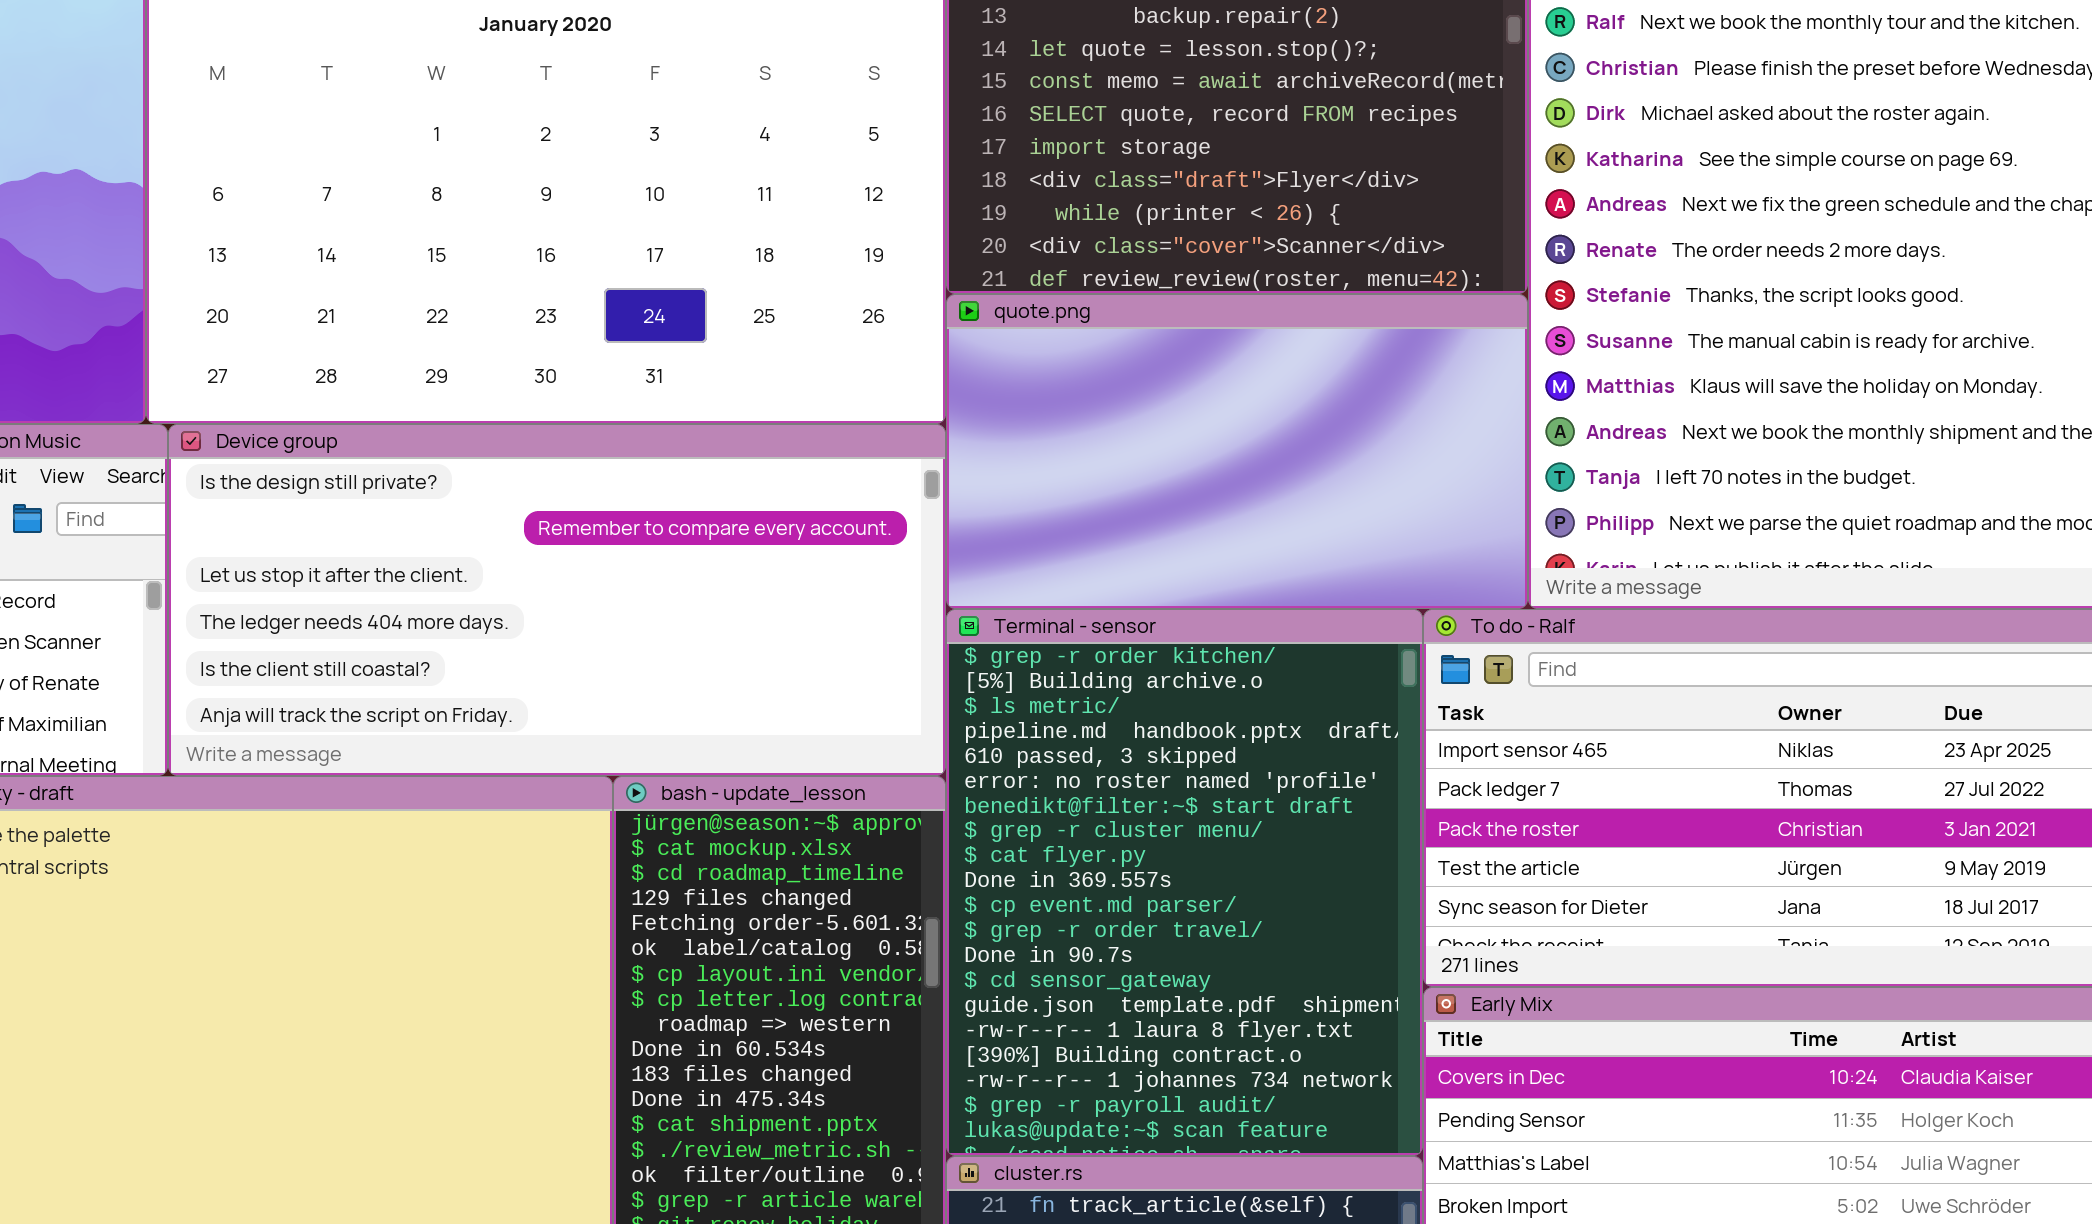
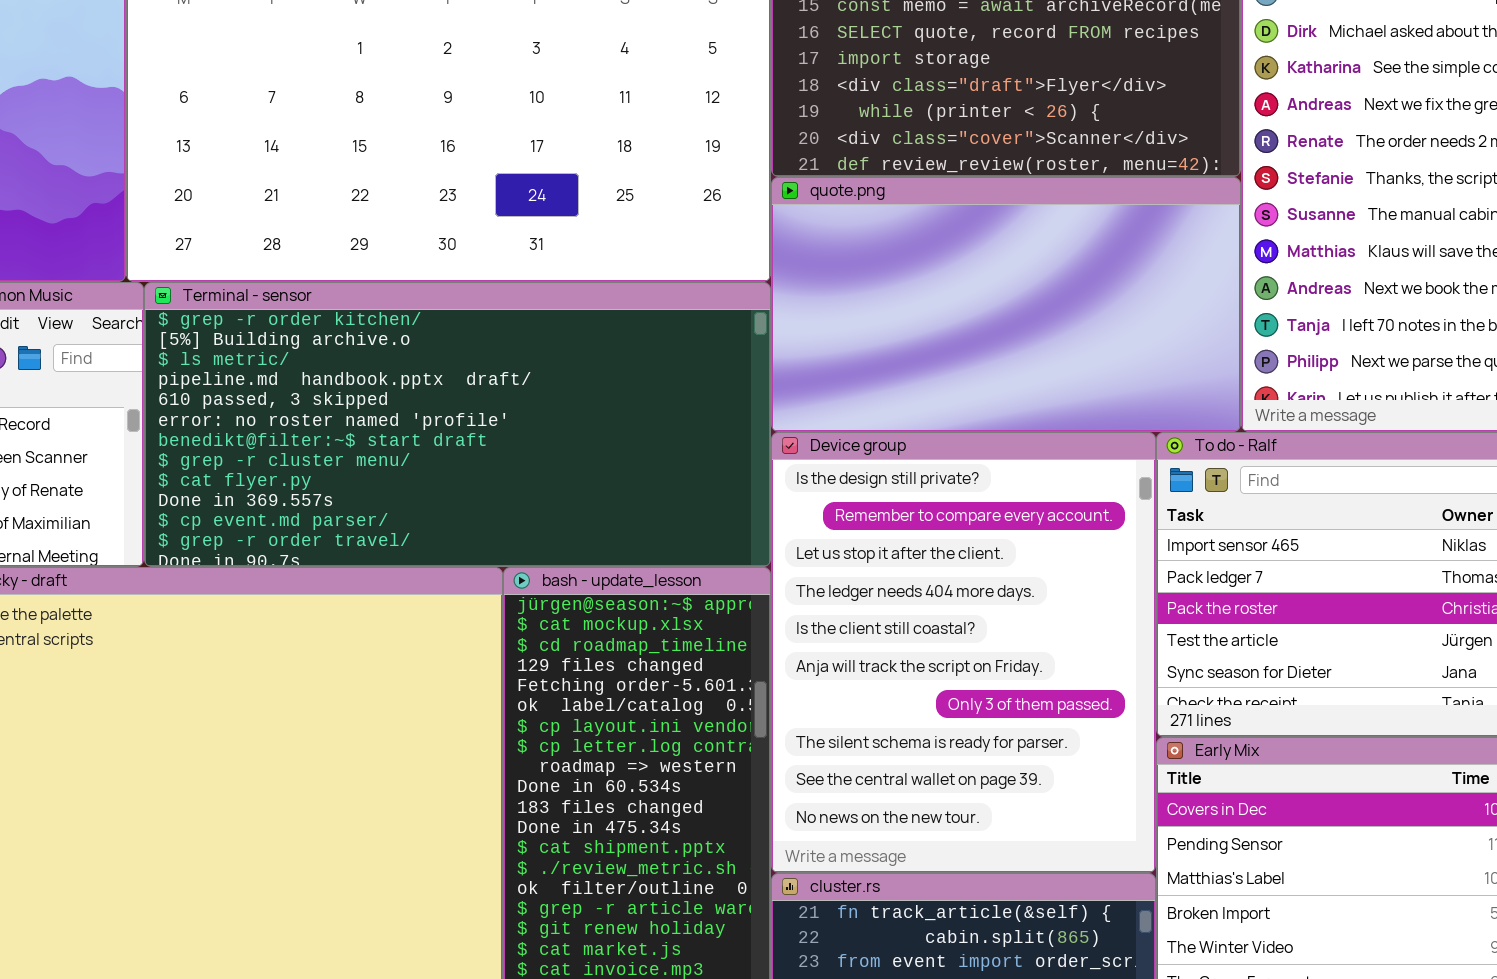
Device group: [168,424,946,776] -> [771,432,1156,873], moved, resized
Terminal - sensor: [946,609,1423,1156] -> [144,282,771,567], moved, resized

